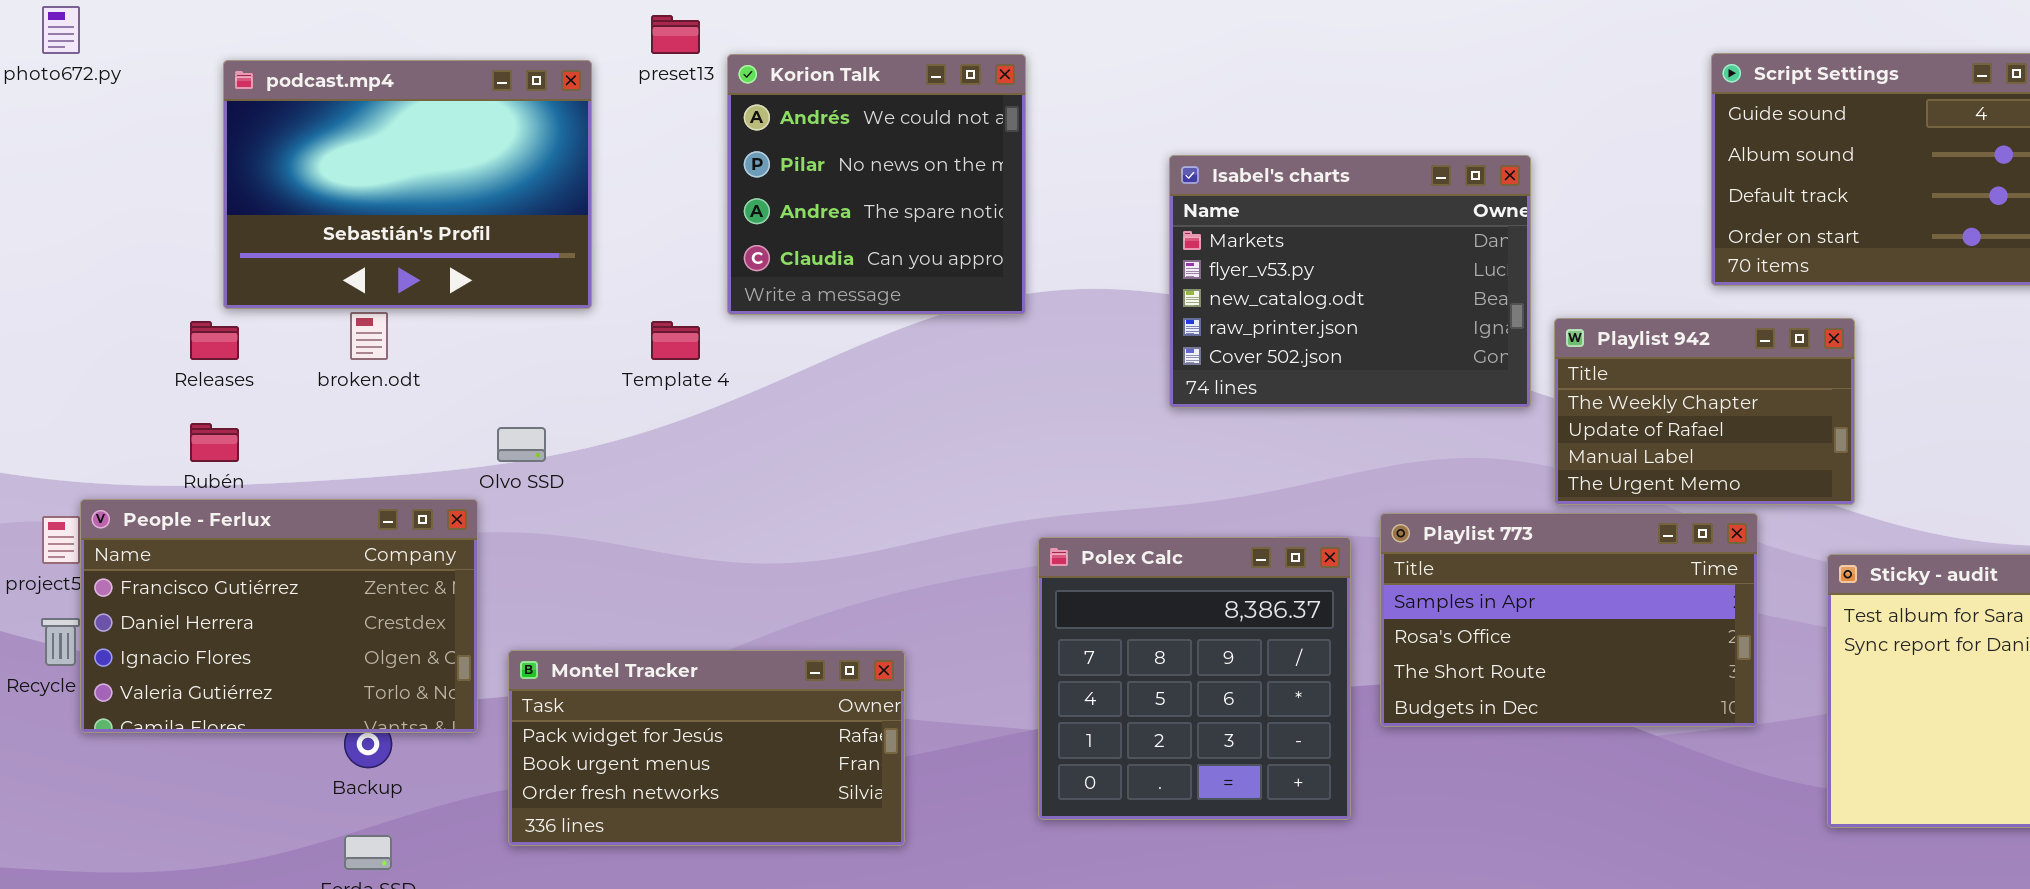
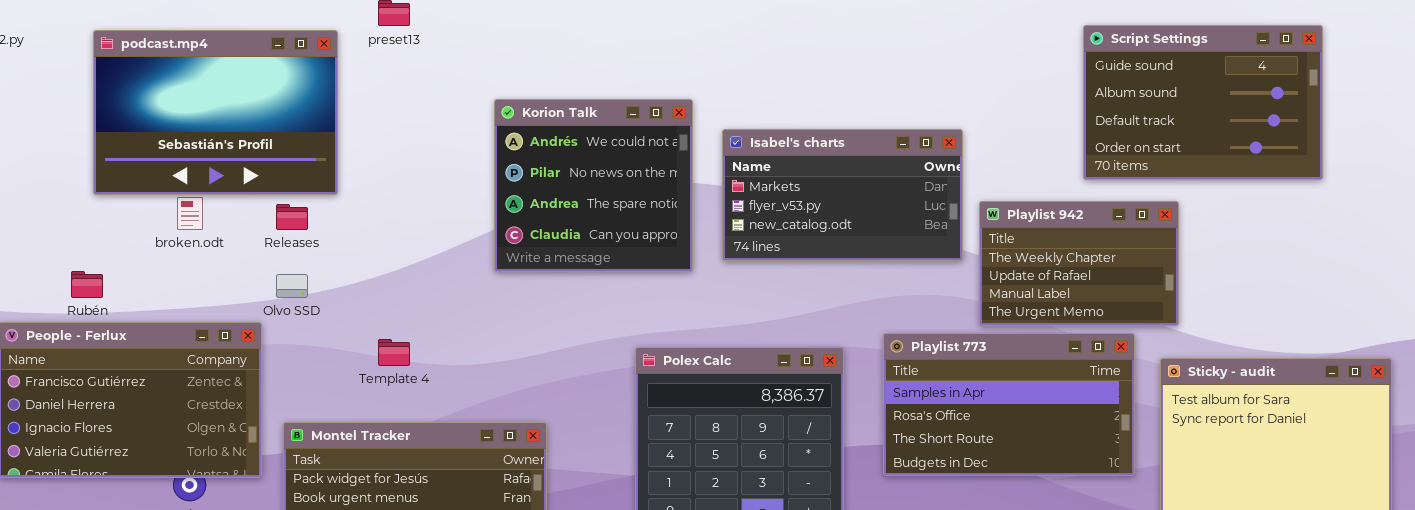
Korion Talk: [727,54,1026,315] -> [494,99,693,272], moved
Isabel's charts: [1169,155,1531,408] -> [722,129,963,261], resized
Releases: [190,321,239,360] -> [276,204,308,230], moved
Template 4: [651,321,700,360] -> [378,339,410,366], moved
Playlist 773: [1380,513,1758,727] -> [883,333,1135,476], moved

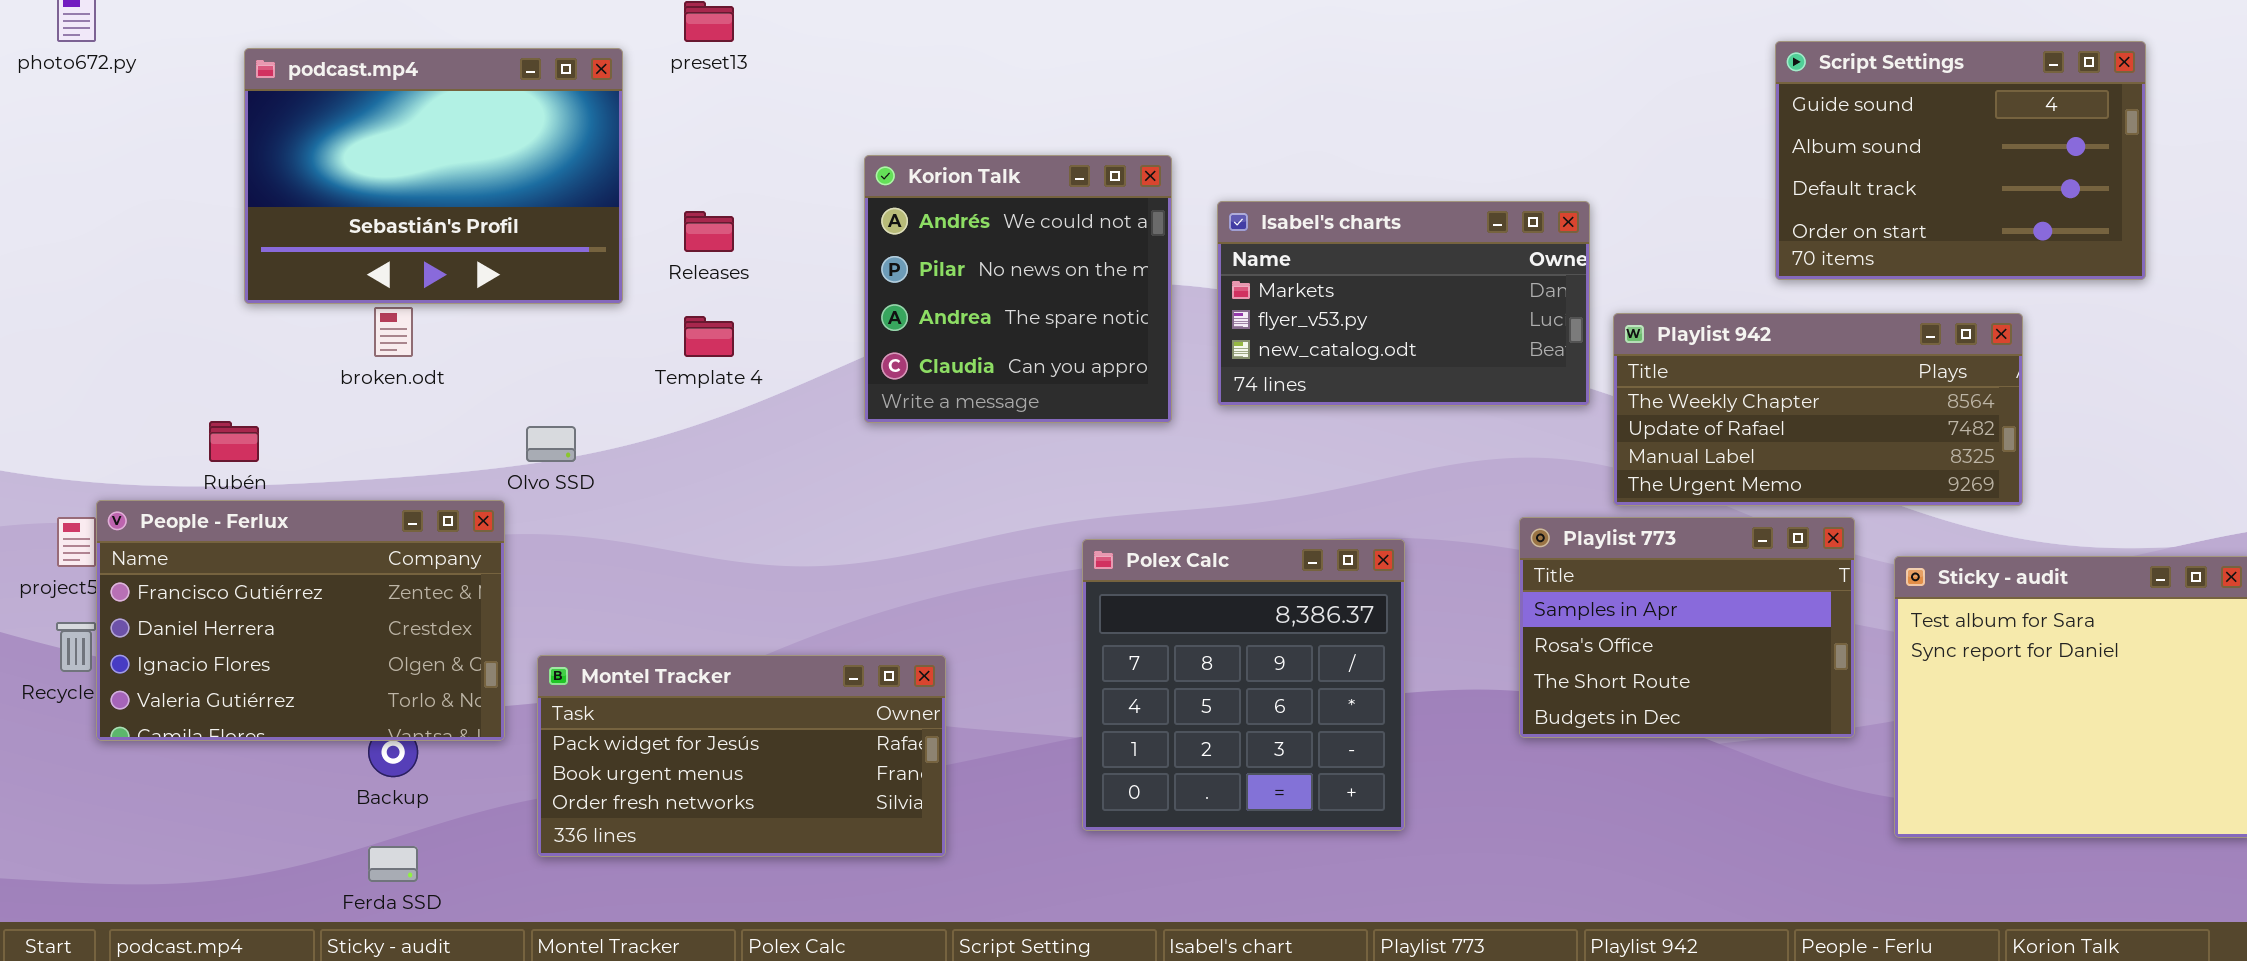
Playlist 942: [979,201,1179,326] -> [1613,313,2023,506], resized
Releases: [276,204,308,230] -> [684,211,734,252], moved
Playlist 773: [883,333,1135,476] -> [1519,517,1855,738], resized
Template 4: [378,339,410,366] -> [684,316,734,357], moved

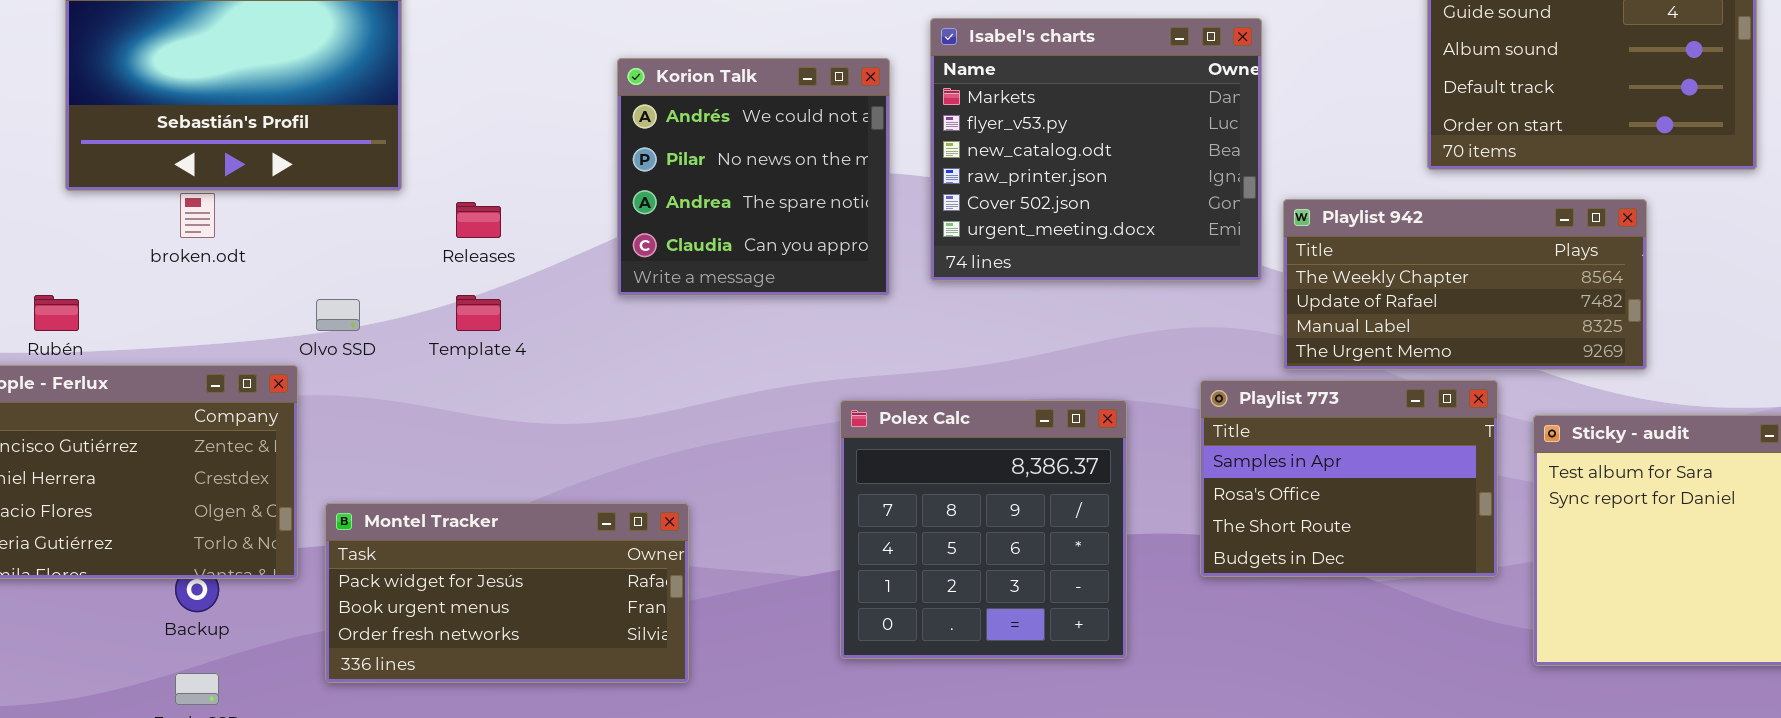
Isabel's charts: [1217,201,1590,406] -> [930,18,1262,281], resized
Releases: [684,211,734,252] -> [456,202,501,238], moved
Template 4: [684,316,734,357] -> [456,295,501,331], moved
Polex Calc: [1082,539,1405,831] -> [840,400,1127,659], moved

